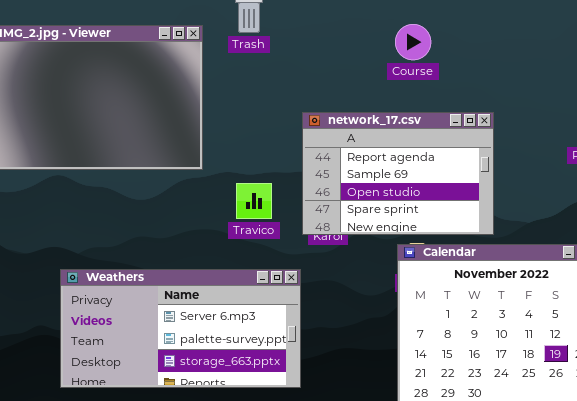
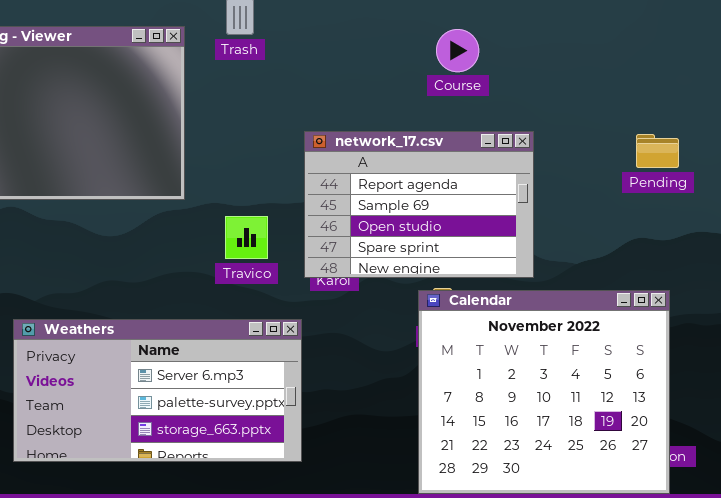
Course: [395,24,431,60] -> [436,29,479,72], moved

